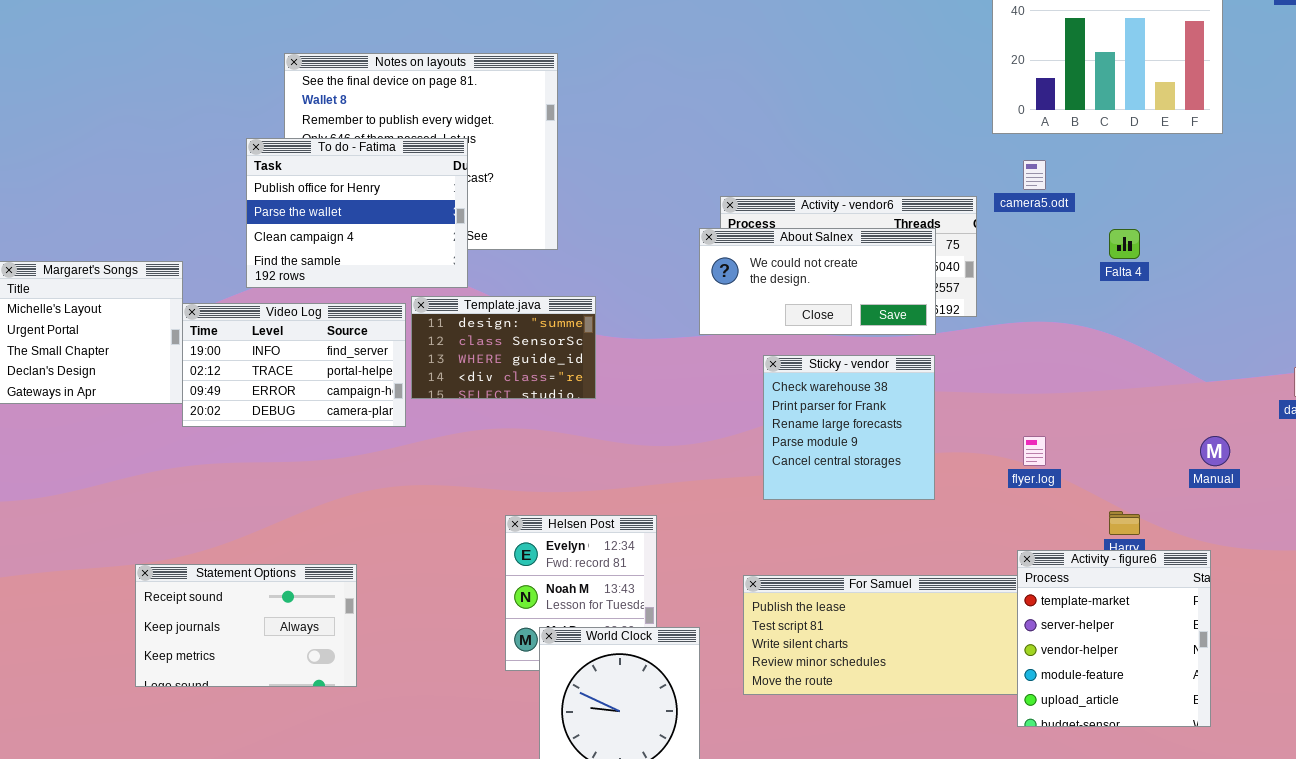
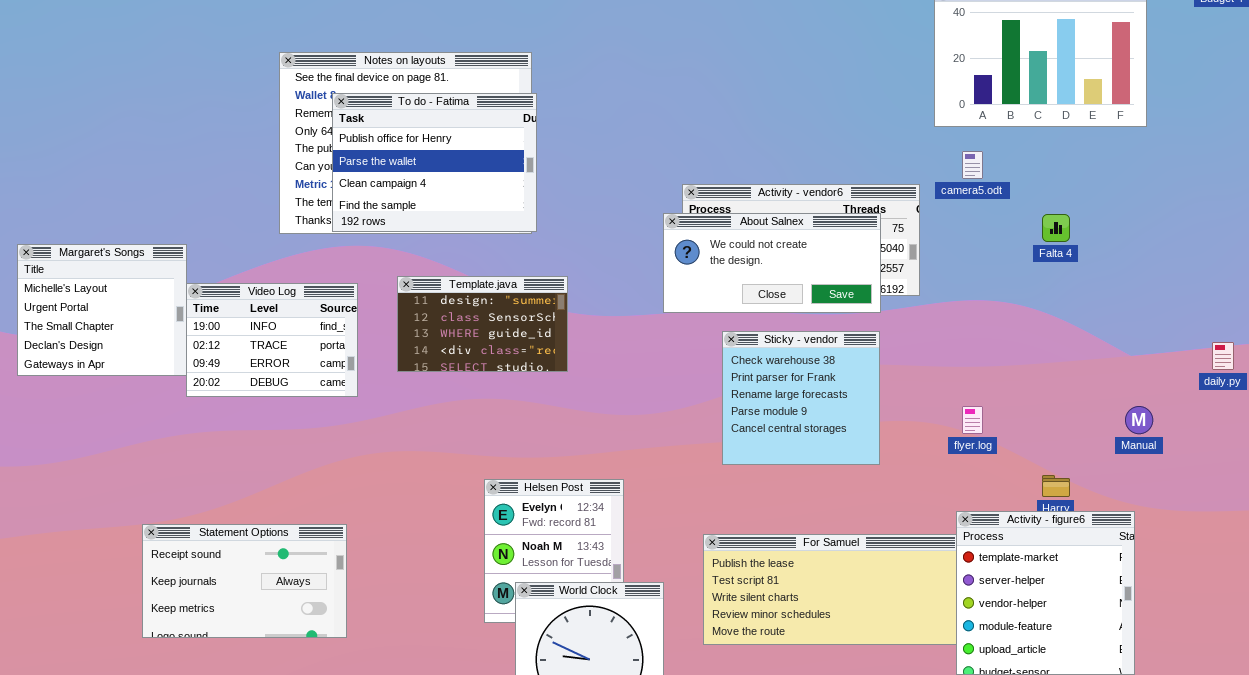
To do - Fatima: [246,138,468,288] -> [332,93,537,232], moved
Video Log: [182,303,406,427] -> [186,283,358,397], resized

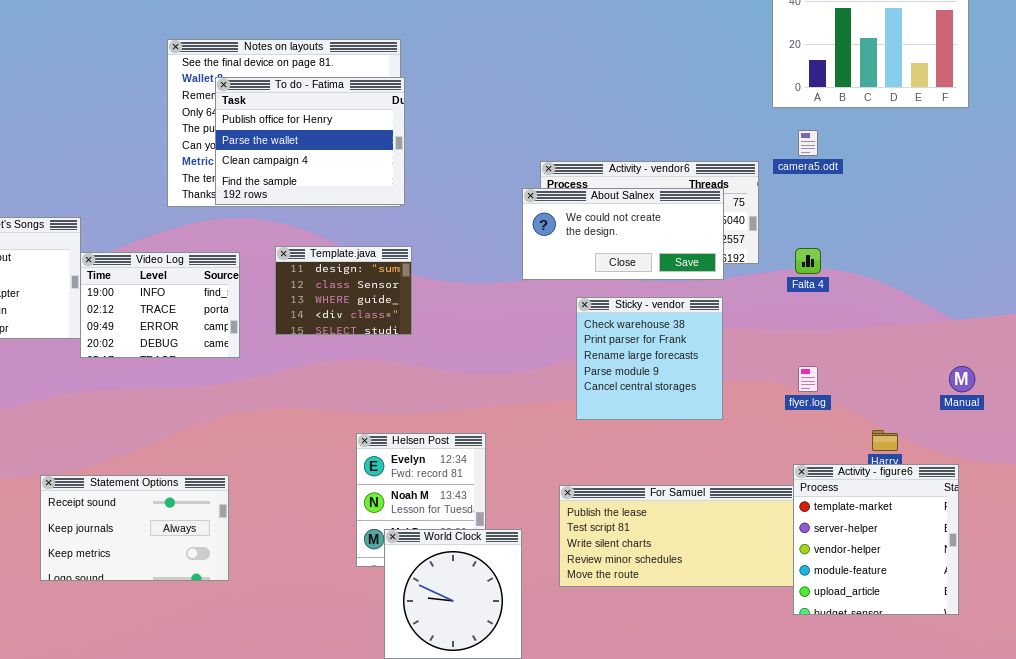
Falta 4: [1042,214,1070,242] -> [795,248,821,274], moved
Template.java: [397,276,568,372] -> [275,246,412,335], resized

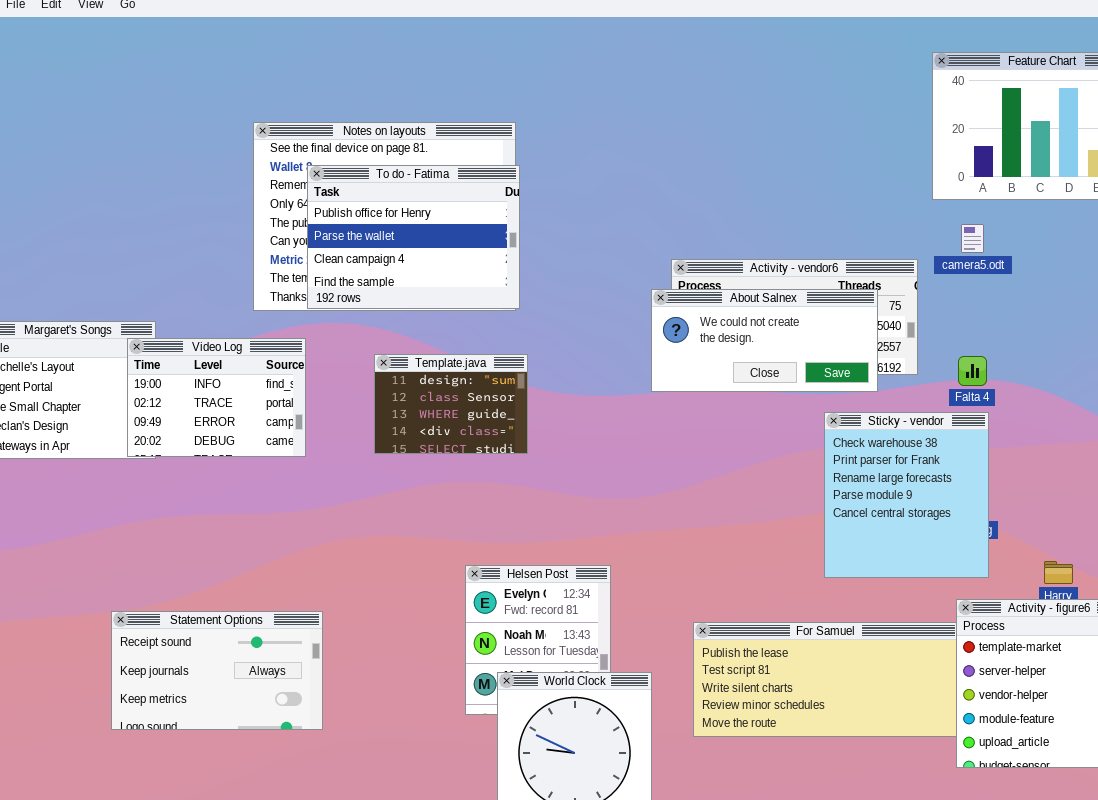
Video Log: [80,252,240,358] -> [127,338,306,457], moved
Sticky - vendor: [576,297,723,420] -> [824,412,989,578], moved, resized

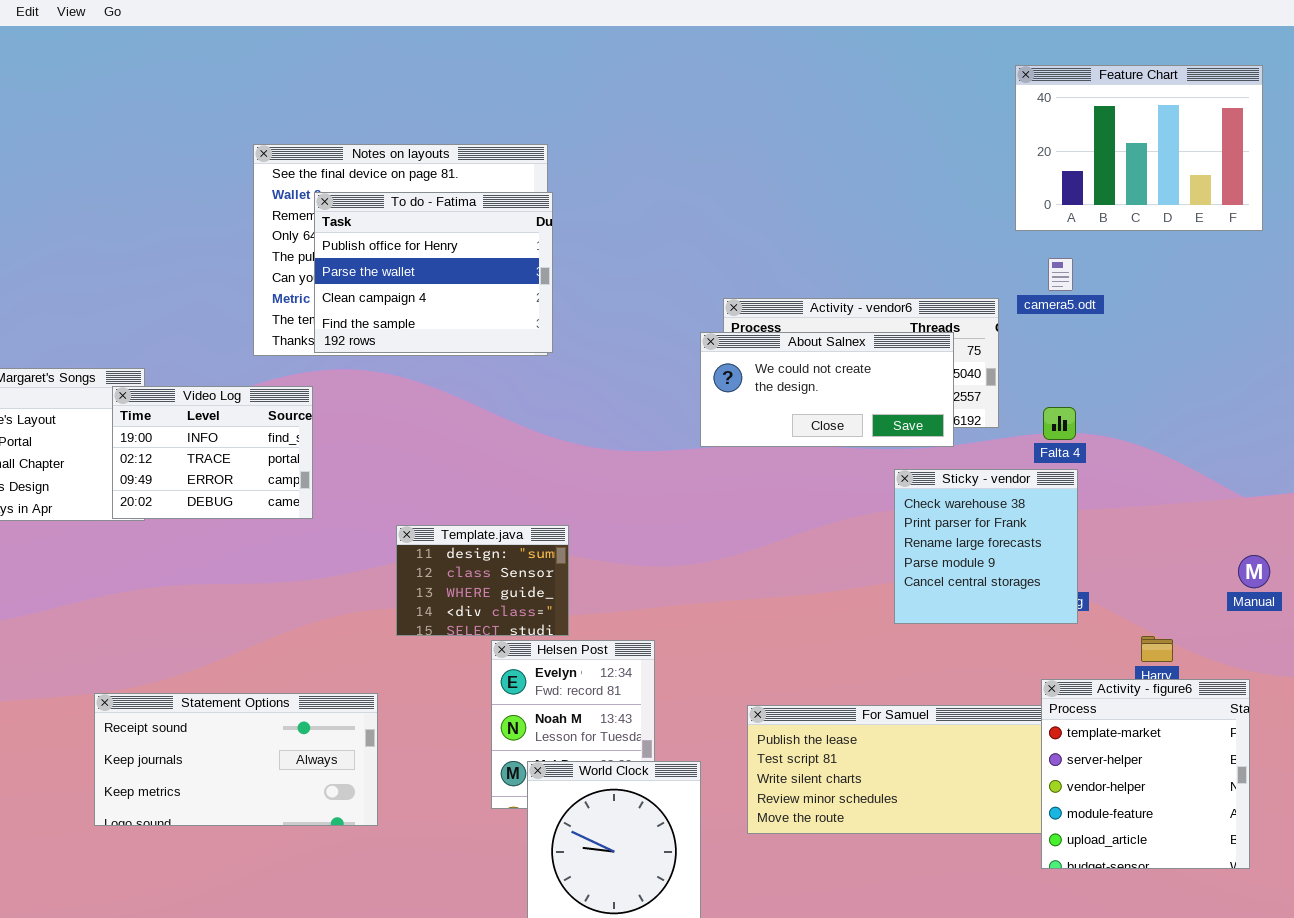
Template.java: [374,354,528,454] -> [396,525,569,636], moved
Sticky - vendor: [824,412,989,578] -> [894,469,1078,624], resized
Statement Options: [111,611,323,730] -> [94,693,378,826], resized

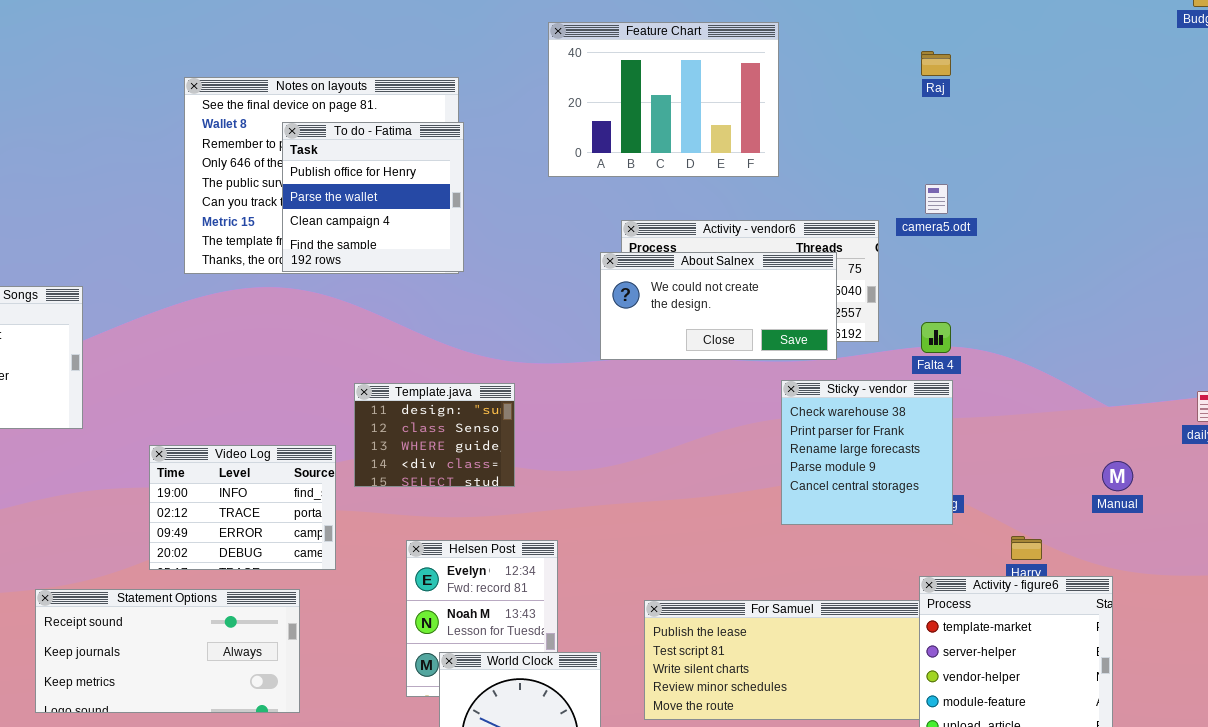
Feature Chart: [1015,65,1263,231] -> [548,22,779,177], moved
To do - Fatima: [314,192,553,353] -> [282,122,464,272], resized
Video Log: [112,386,313,519] -> [149,445,336,570], moved
Template.java: [396,525,569,636] -> [354,383,515,487], moved

